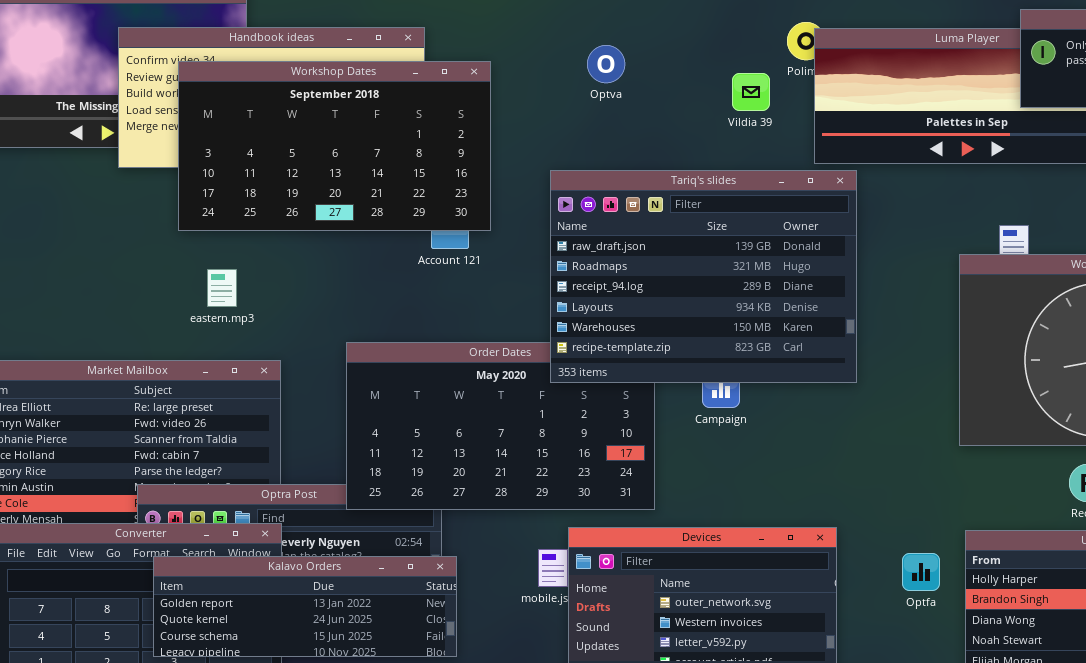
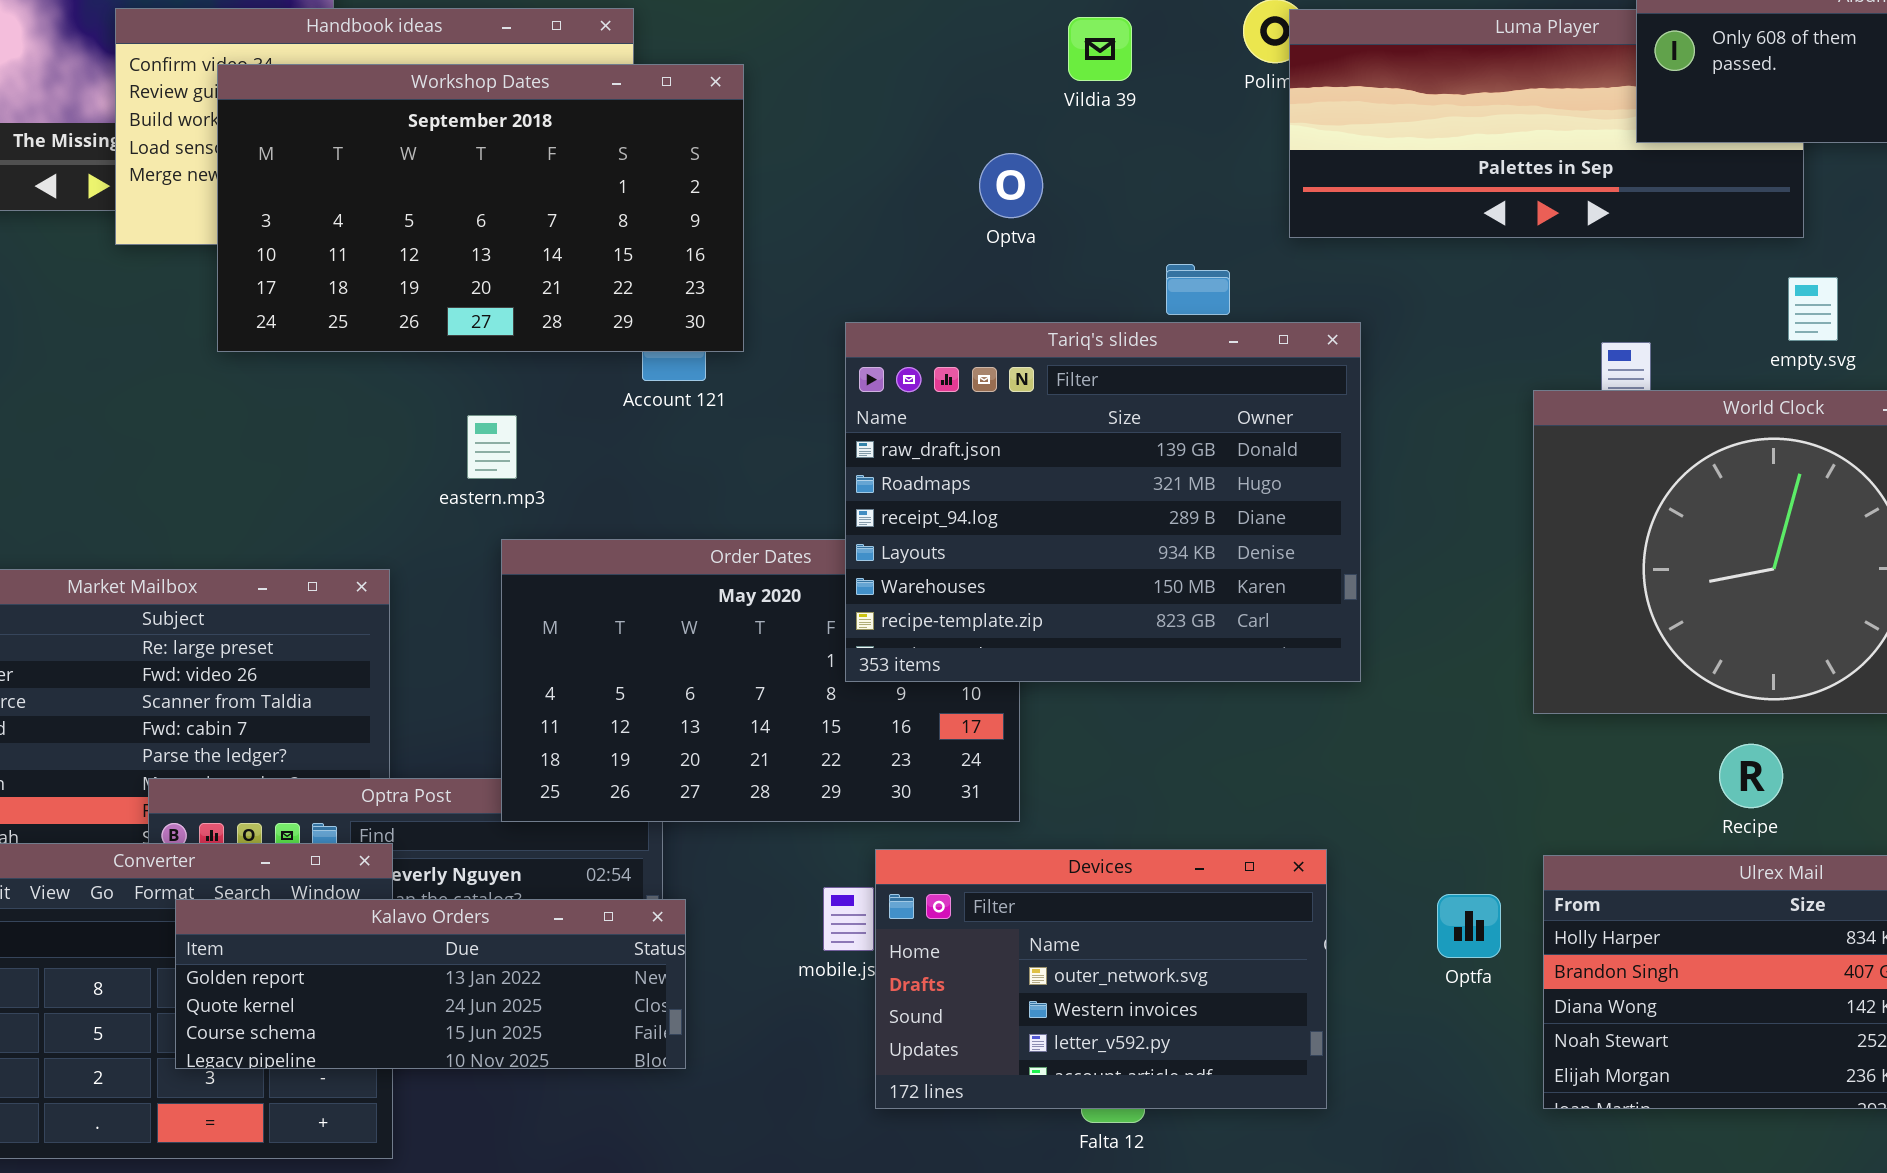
Optva: [587,45,625,83] -> [979,153,1043,218], moved
Vildia 39: [732,73,770,111] -> [1068,17,1132,81], moved
Tariq's slides: [550,170,857,383] -> [845,322,1361,682], moved
eastern.mp3: [207,269,237,307] -> [467,415,517,479], moved

